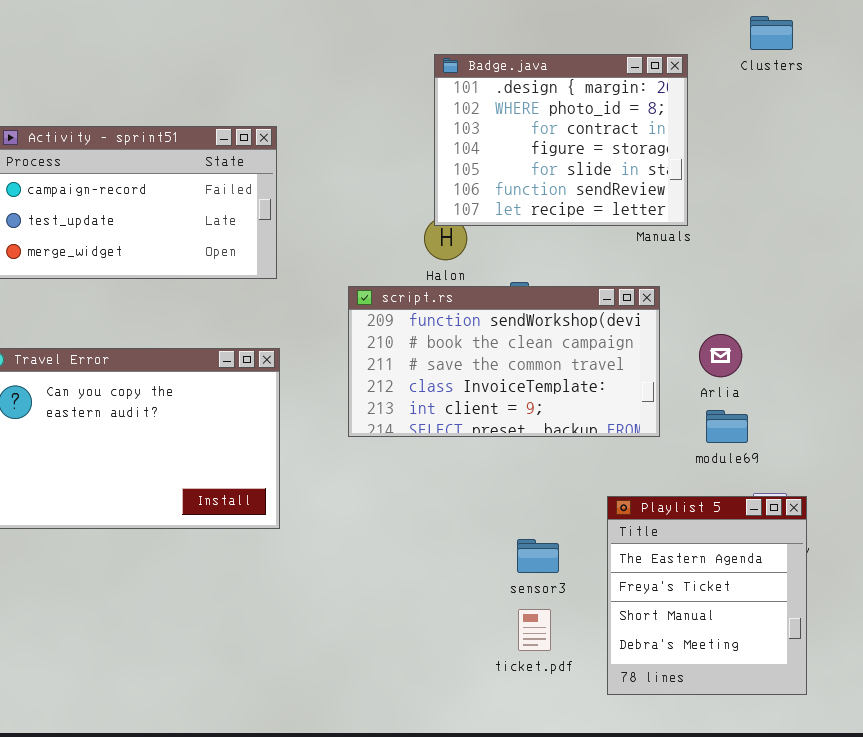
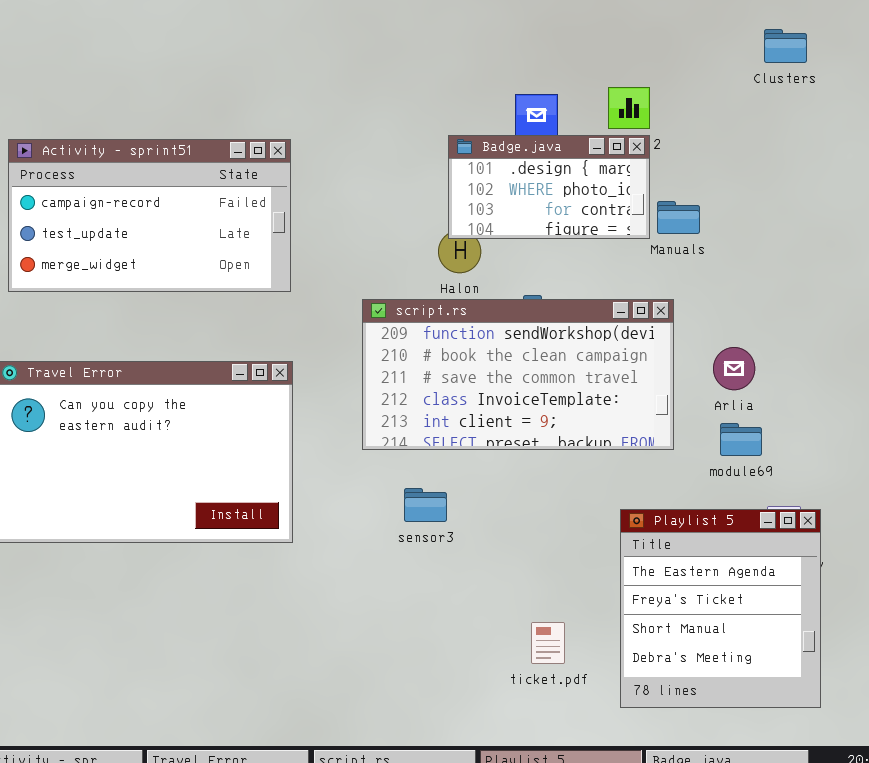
Badge.java: [434,54,688,226] -> [448,135,650,239], resized
sensor3: [517,539,559,573] -> [404,488,447,522], moved

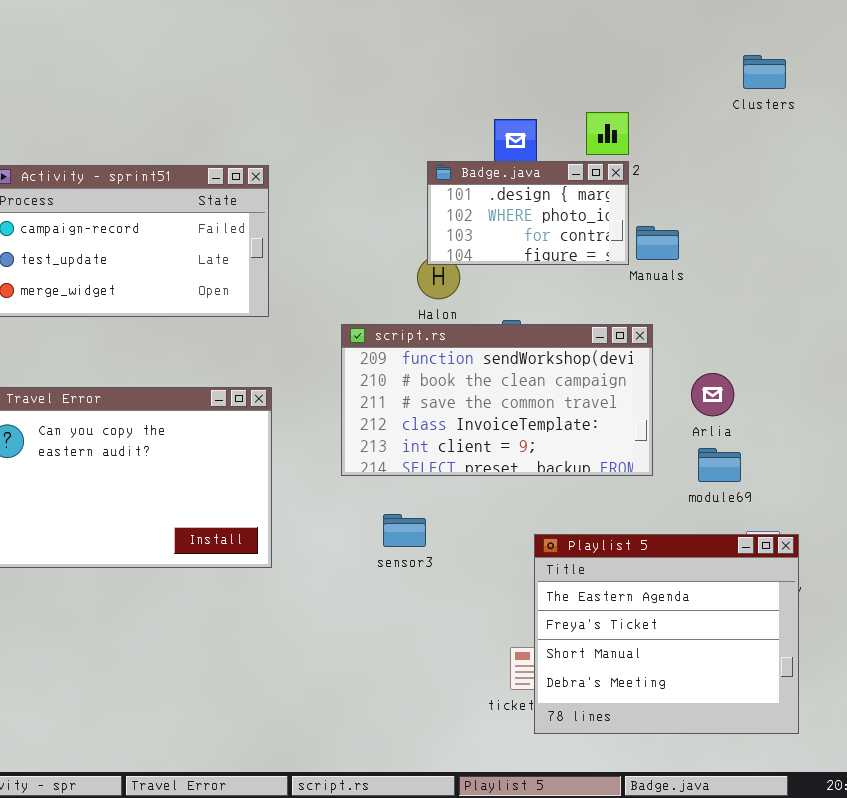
Playlist 5: [620,509,821,708] -> [534,534,799,734], resized

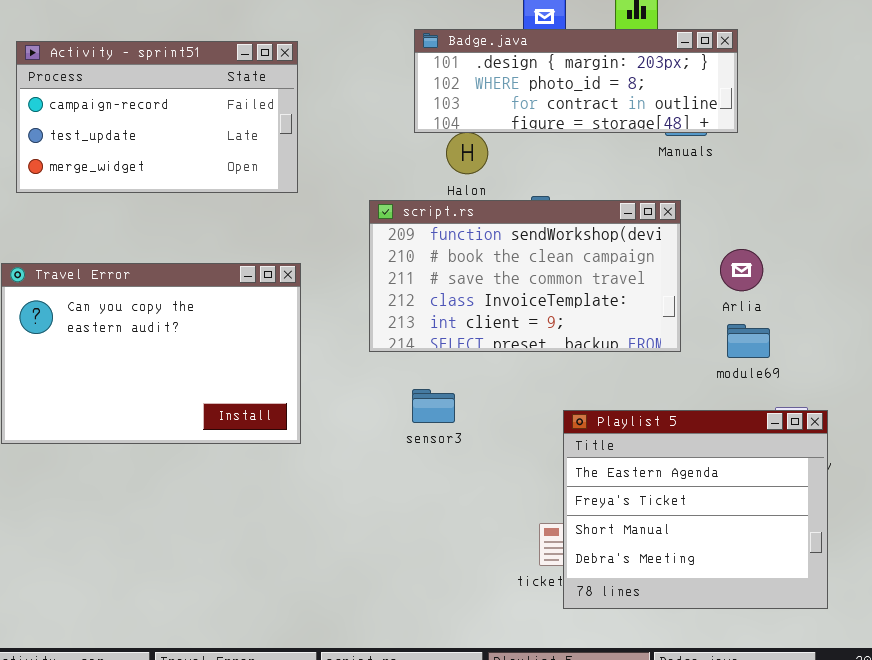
Badge.java: [427,161,629,265] -> [414,29,738,133], moved, resized

